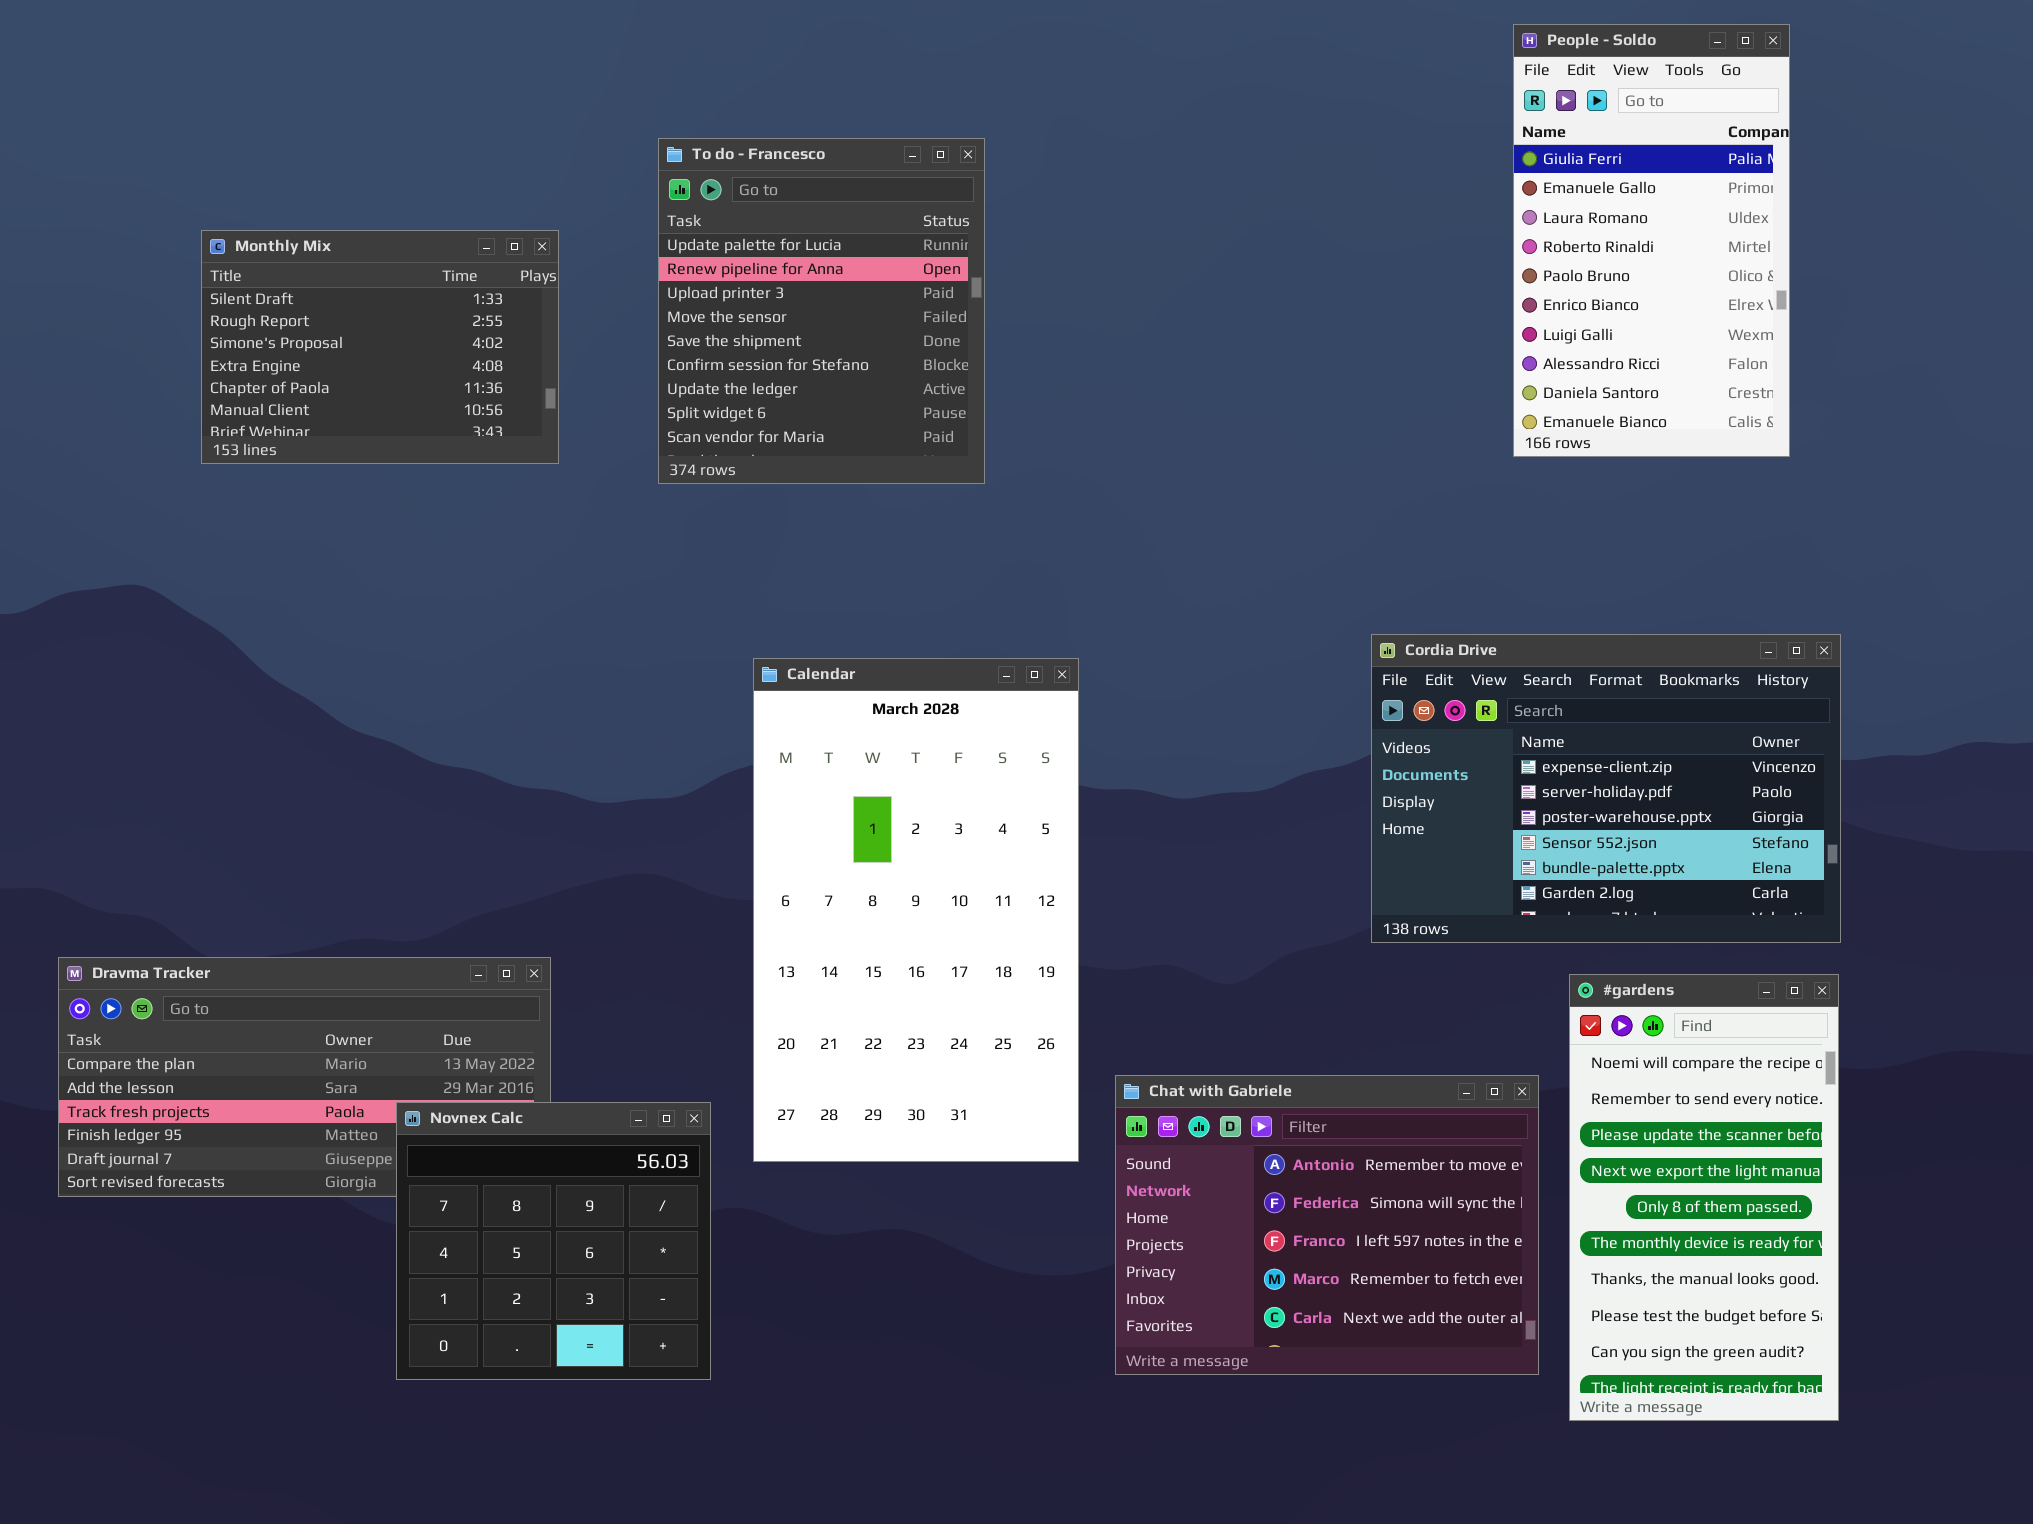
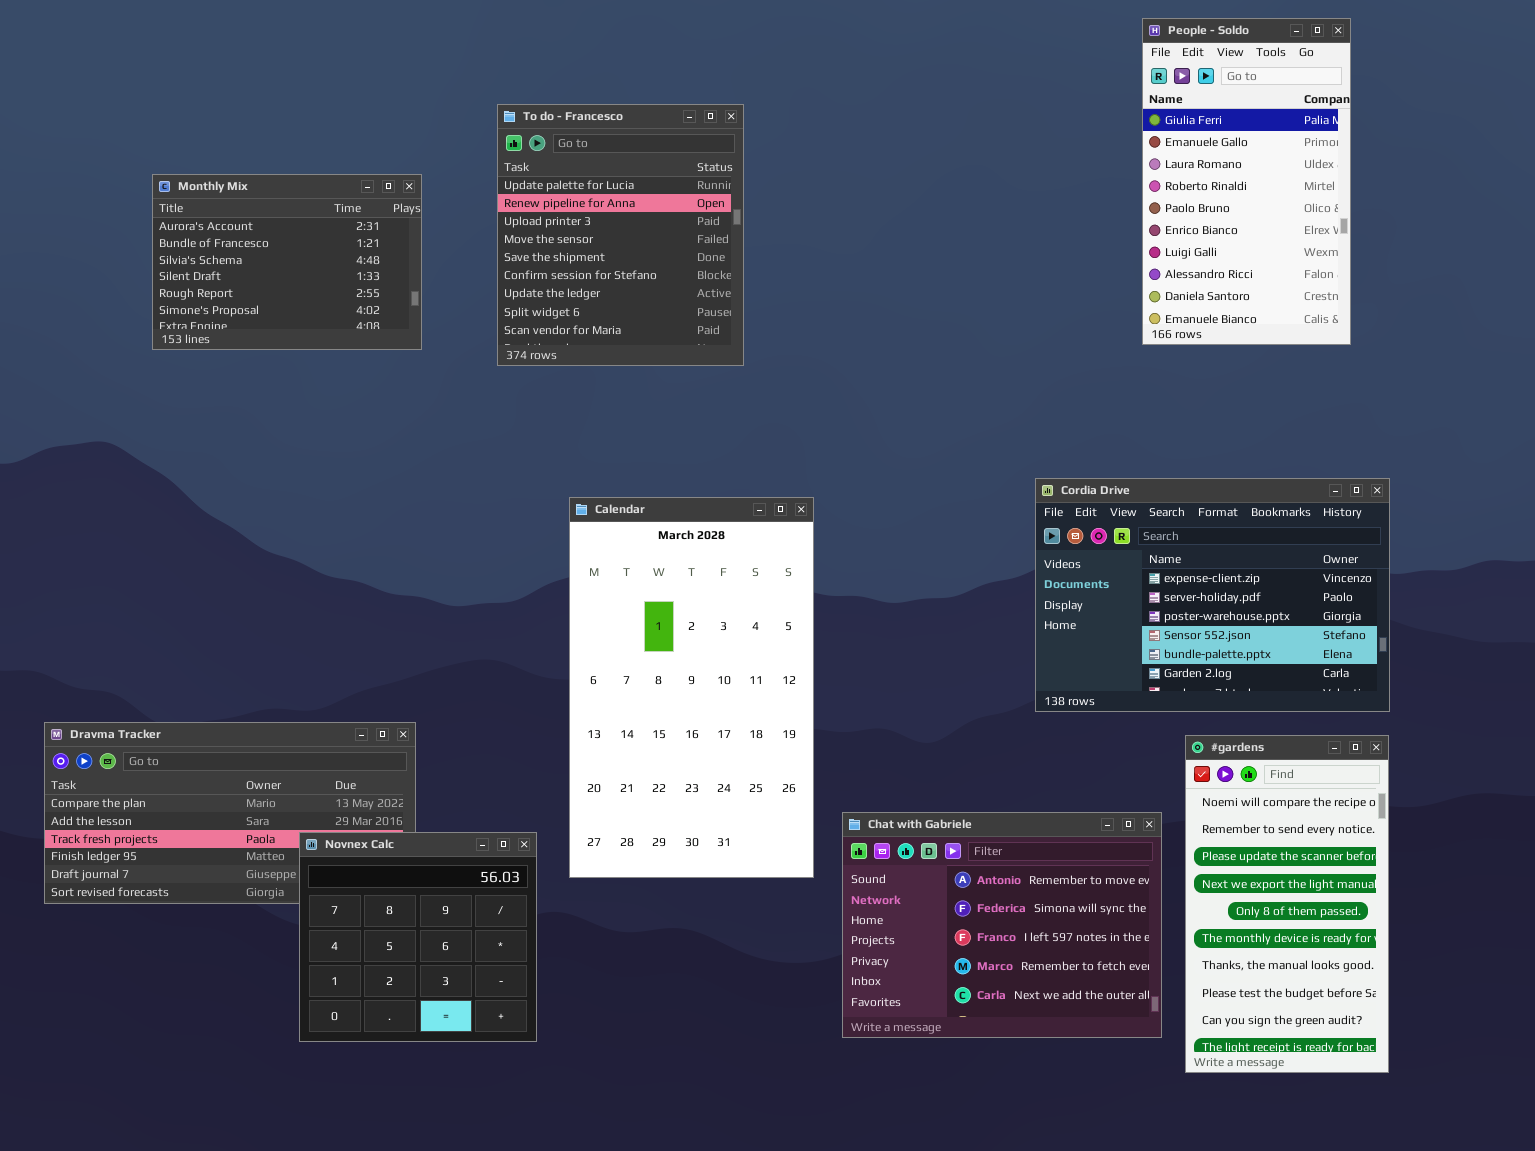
Monthly Mix: [201,230,559,464] -> [152,174,422,350], scrolled up 3 rows

